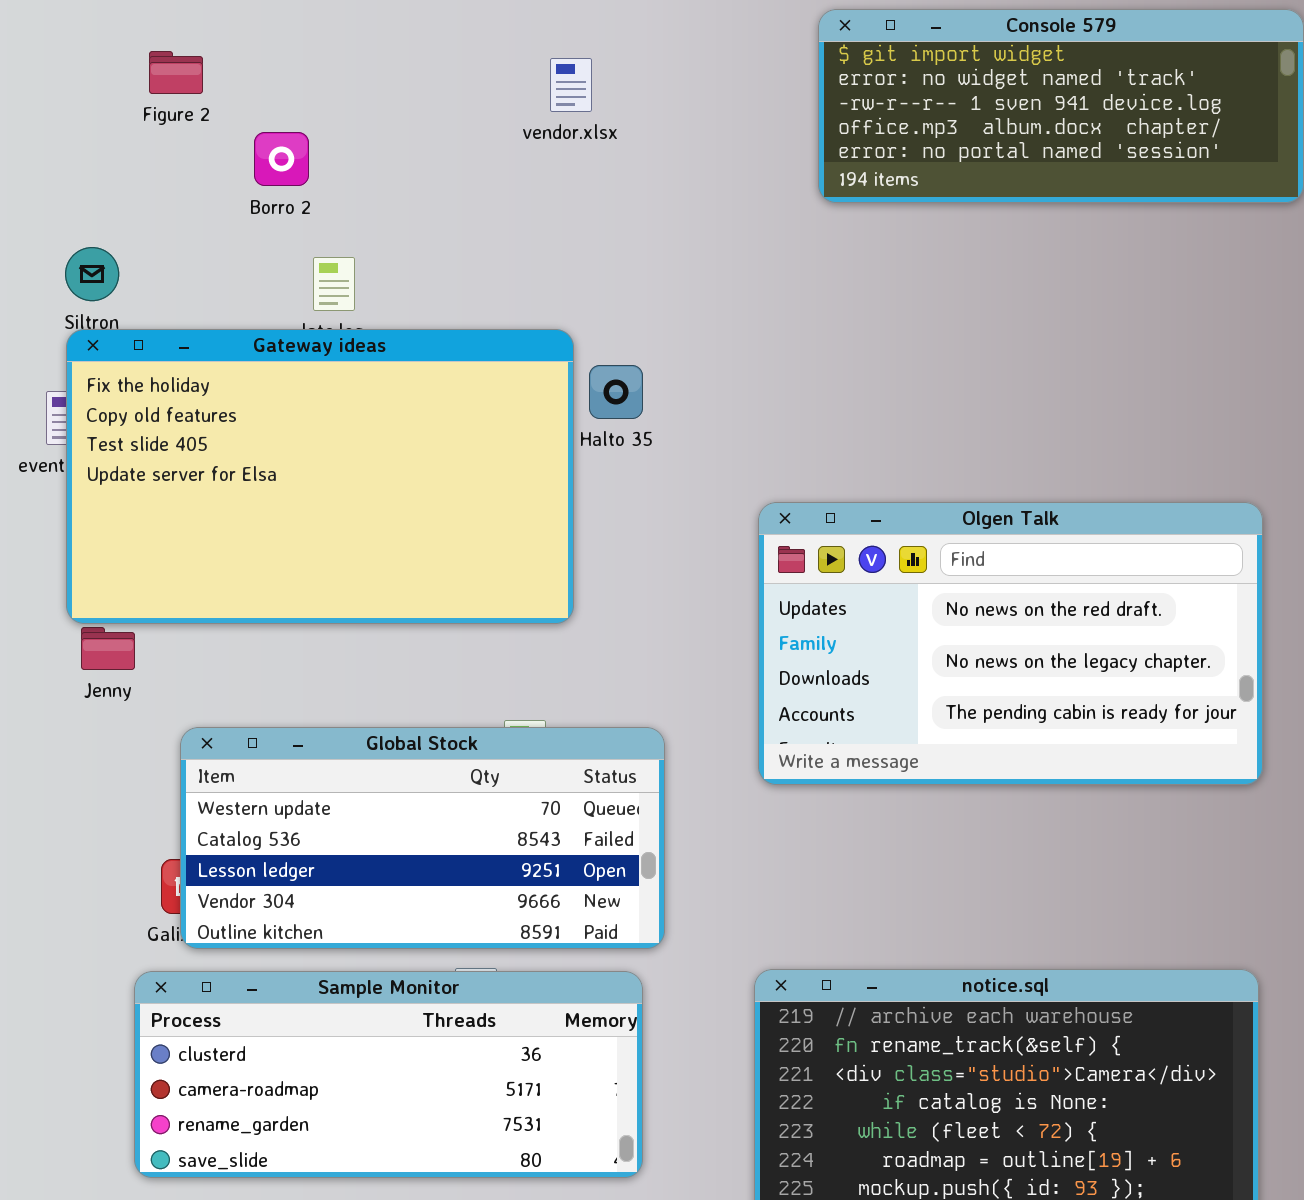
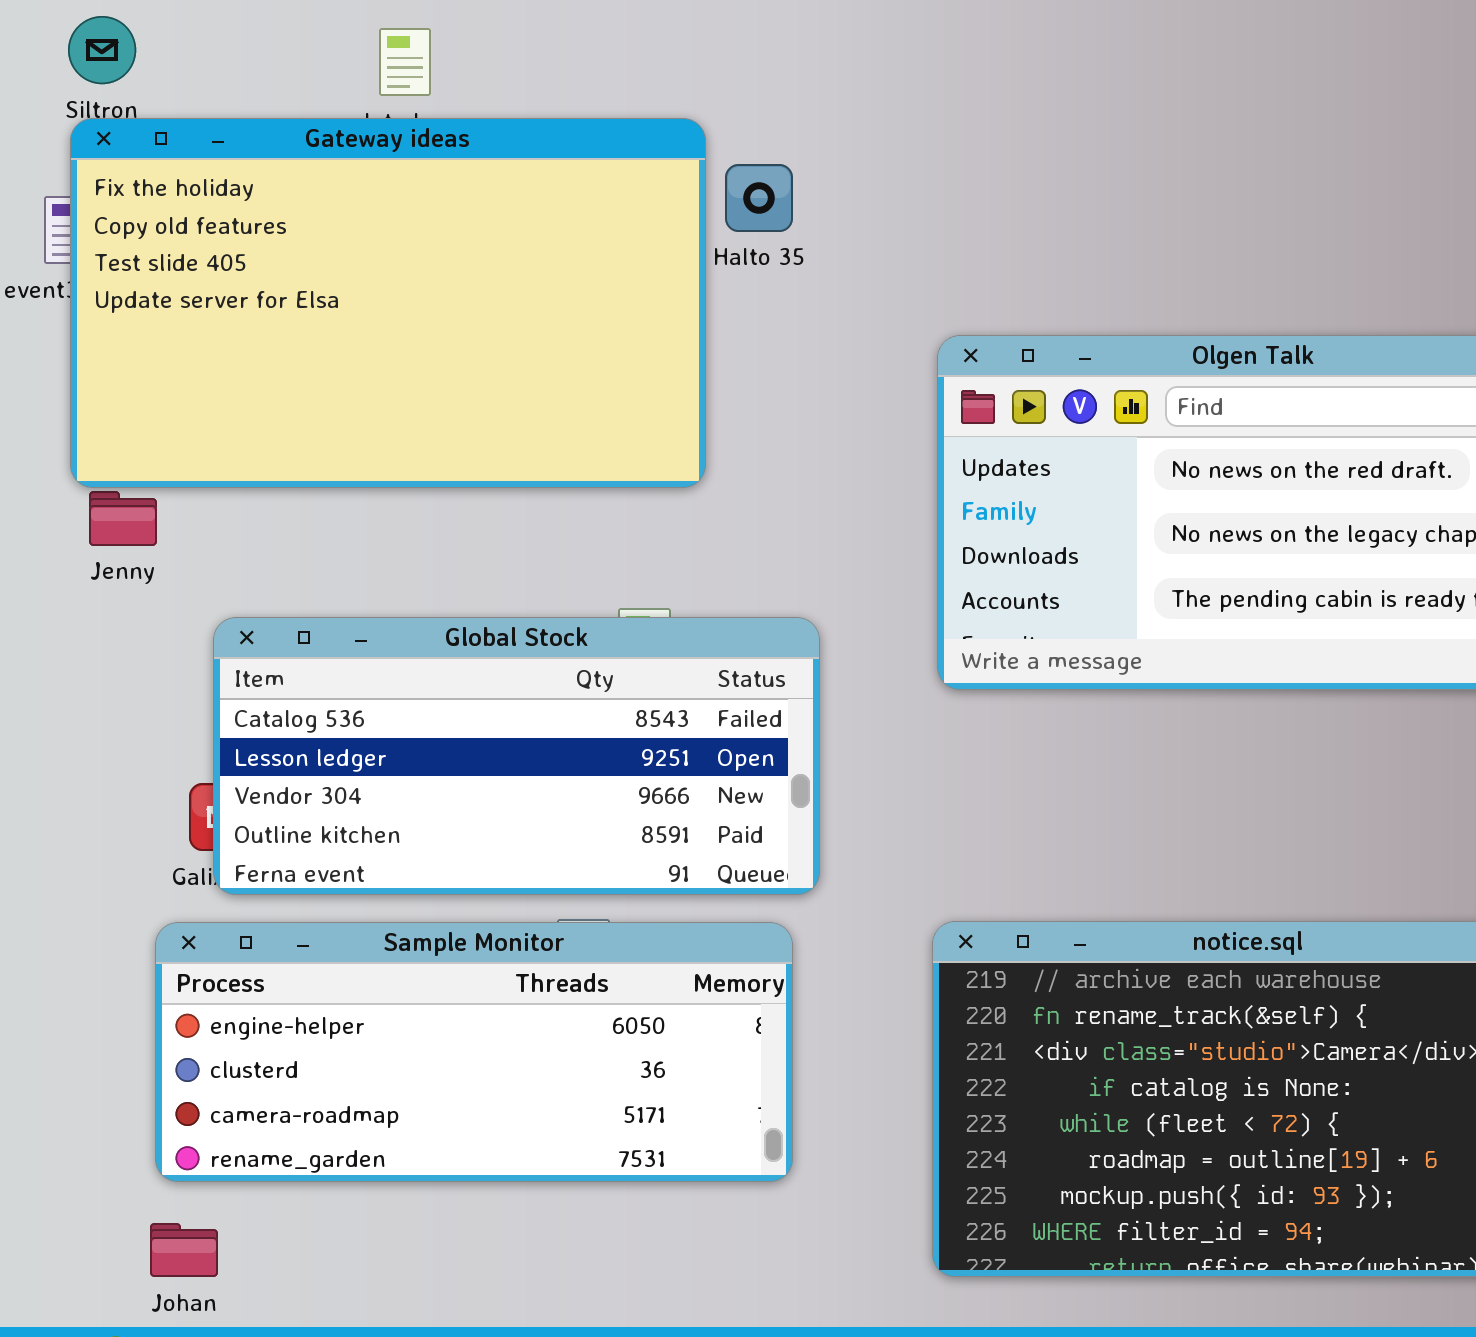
Global Stock: [180,727,665,949] -> [213,617,820,895], scrolled down 1 row
Sample Monitor: [134,971,643,1178] -> [155,922,793,1182], scrolled up 1 row

